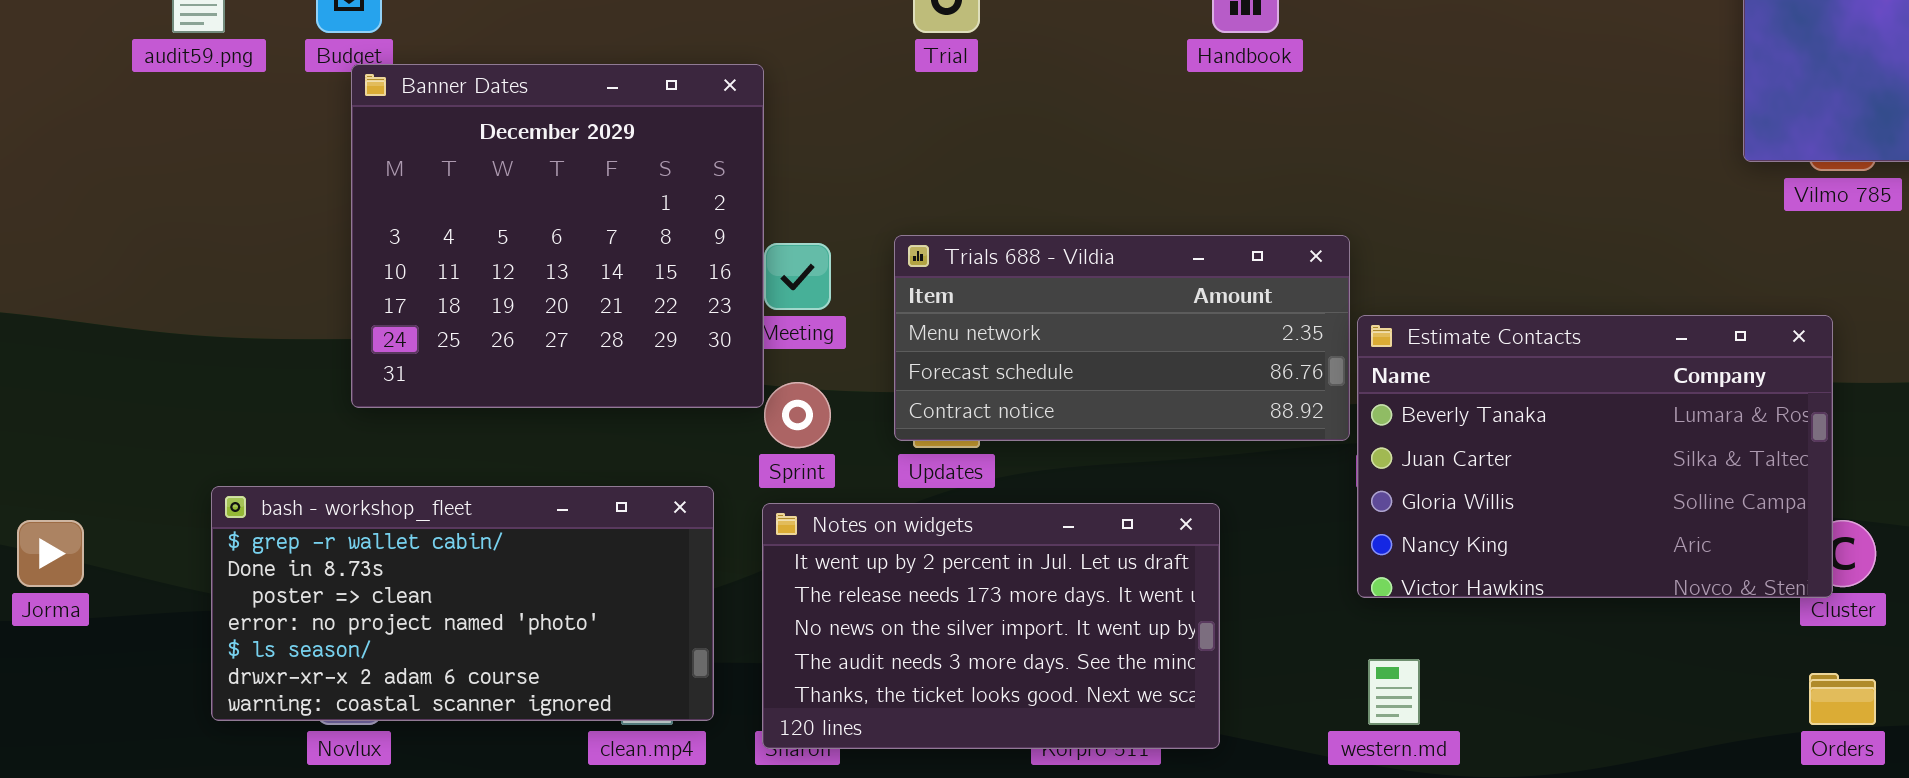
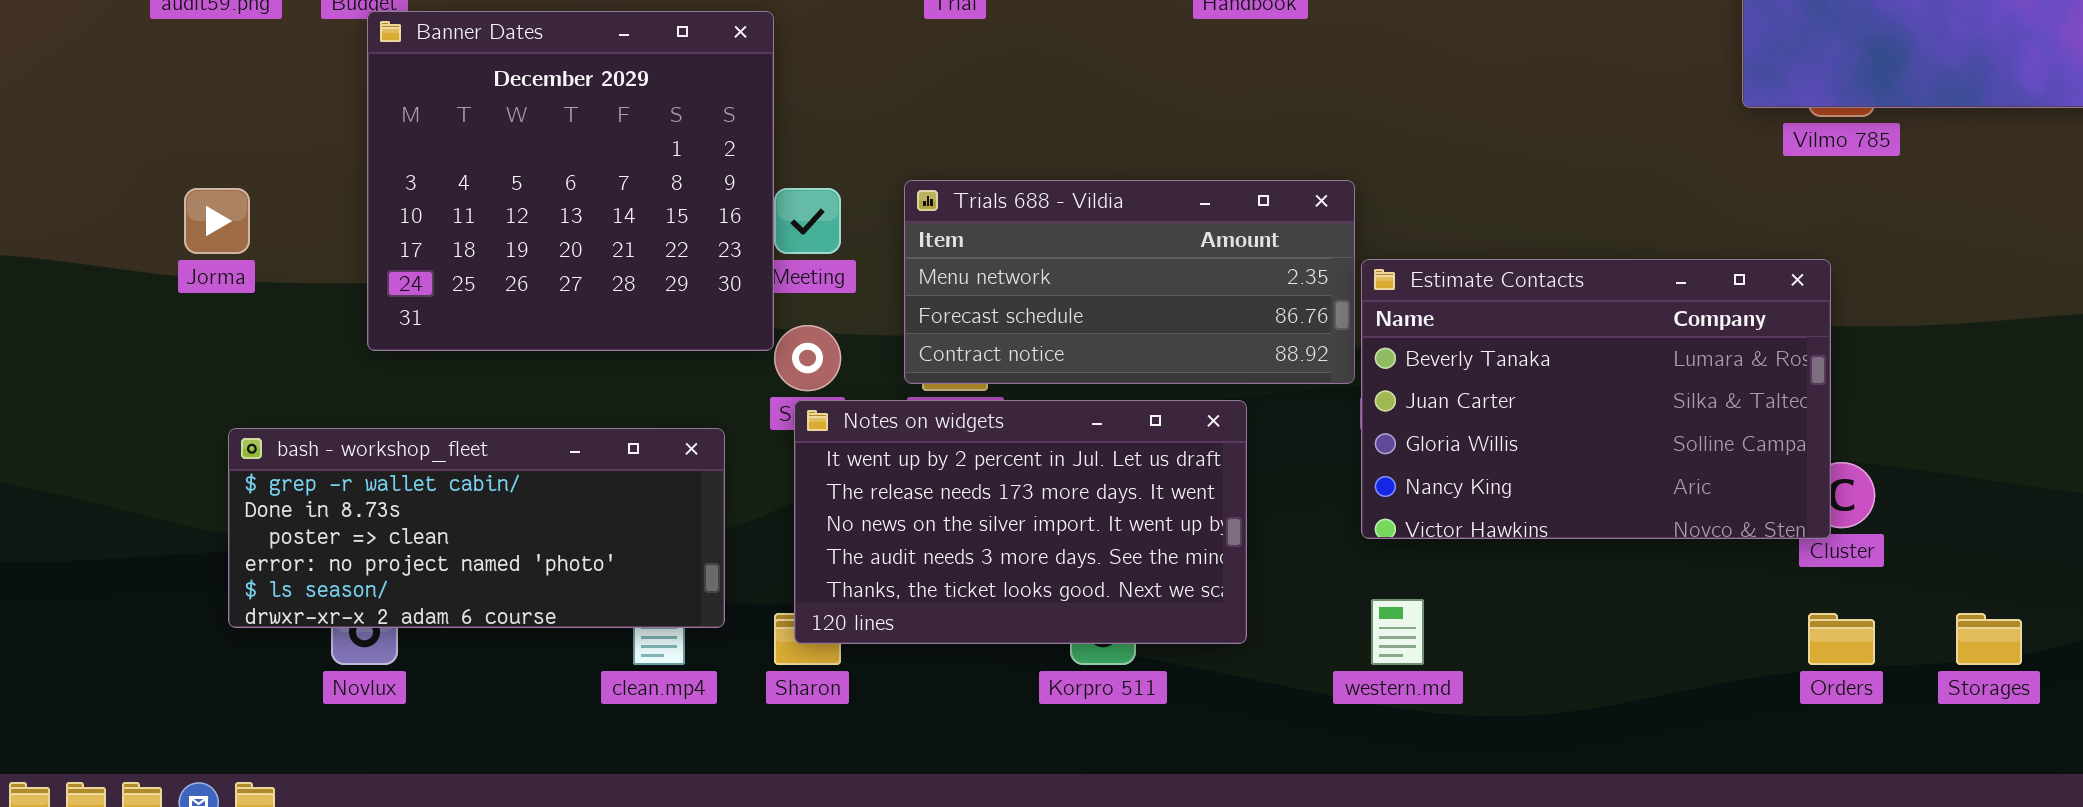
bash - workshop_fleet: [211,486,714,721] -> [228,428,725,628], resized
Notes on widgets: [762,503,1220,749] -> [794,400,1247,644], moved
Jorma: [17,520,84,587] -> [184,188,250,254], moved

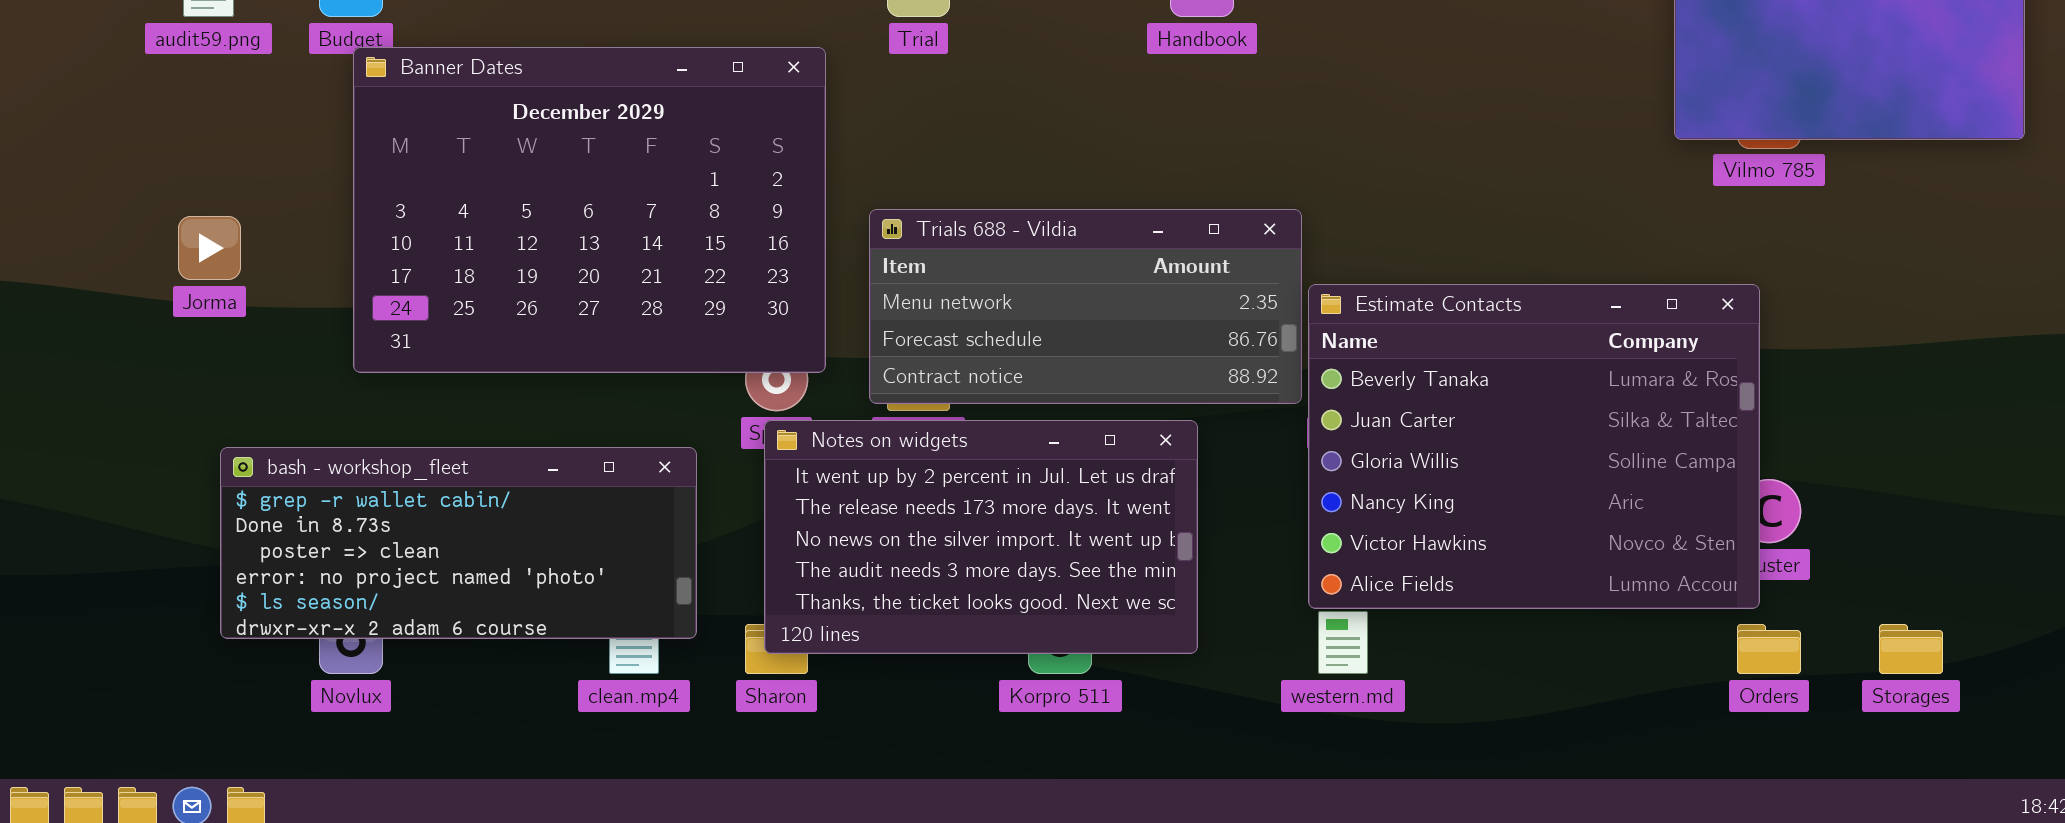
Banner Dates: [367,11,774,351] -> [353,47,826,373], resized
Estimate Contacts: [1361,259,1831,539] -> [1308,284,1760,609], resized

